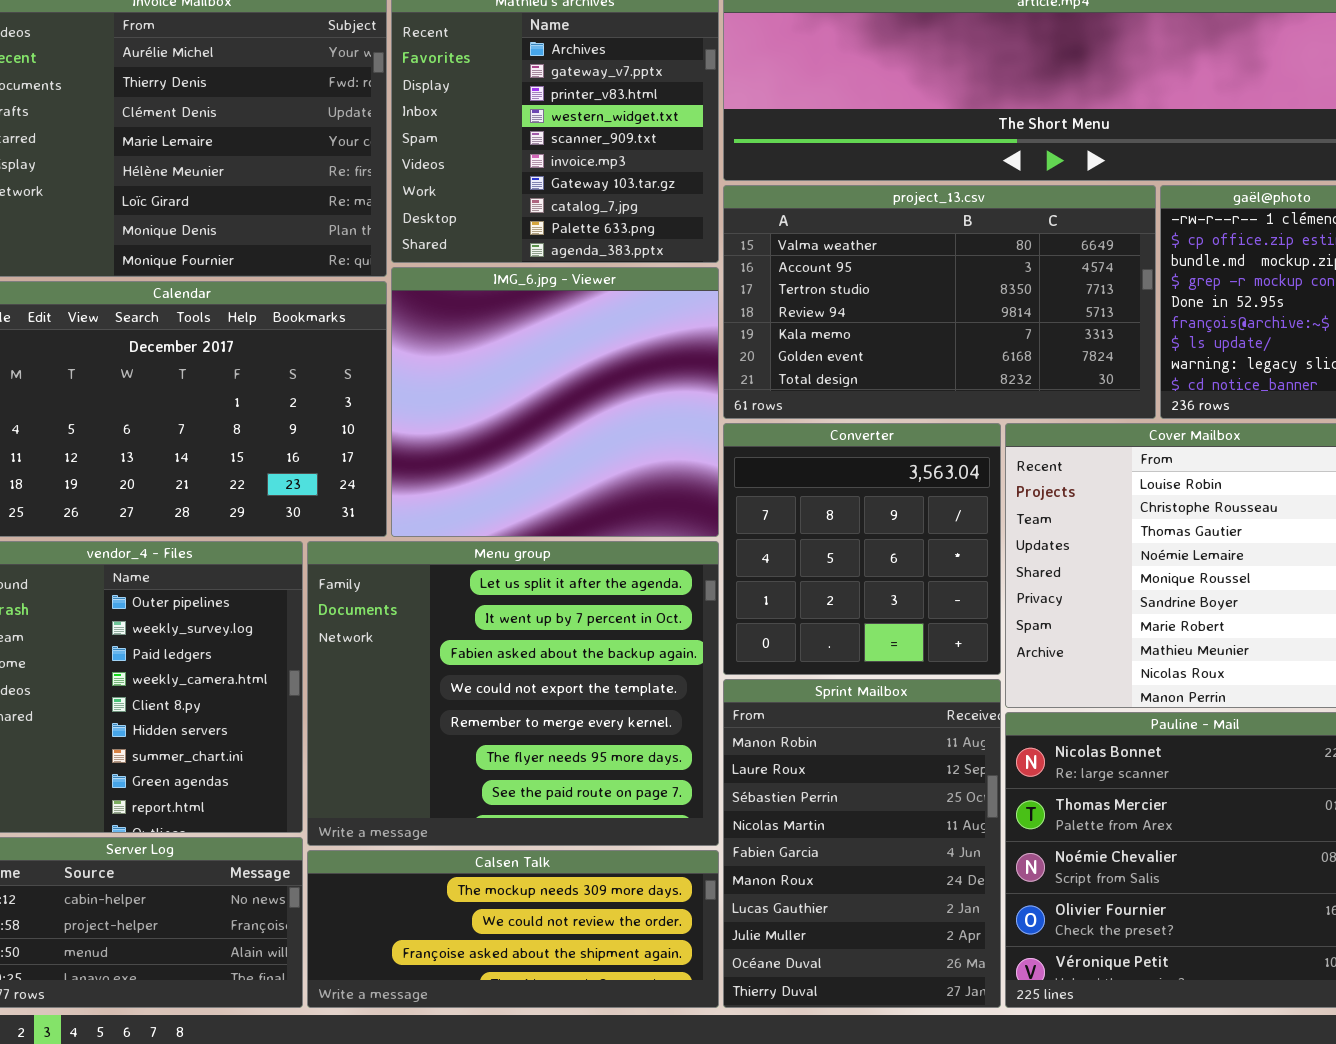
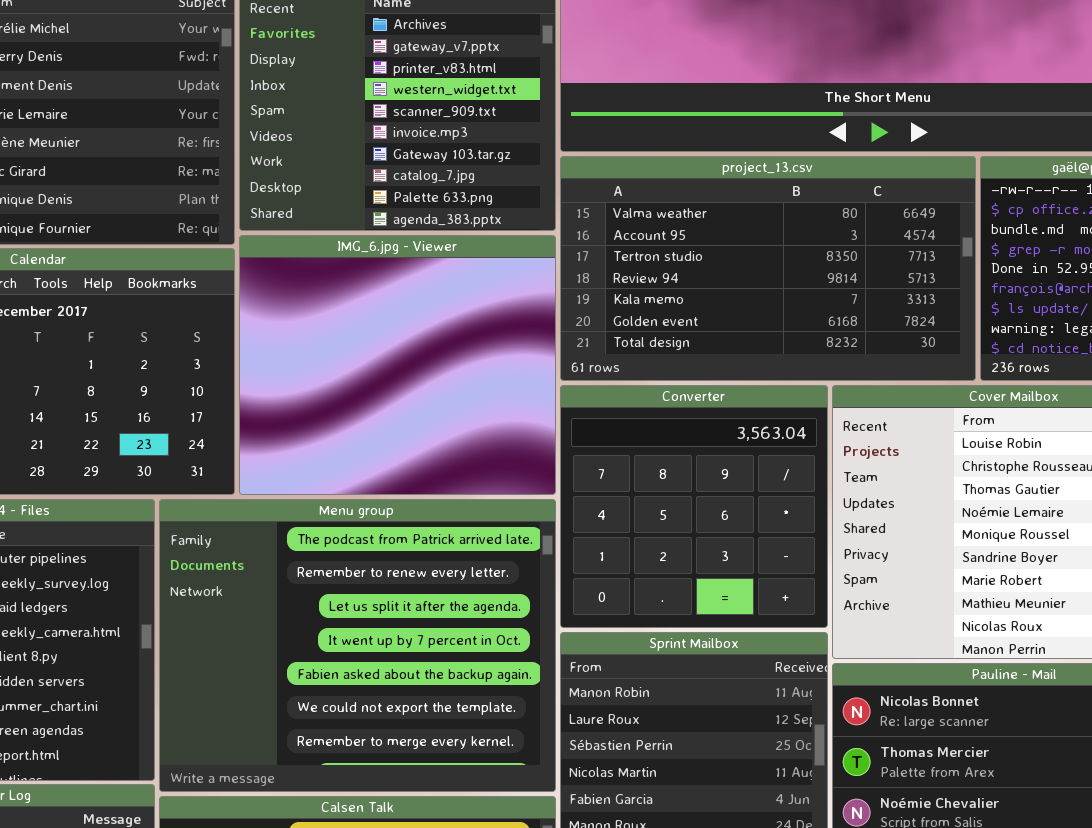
Menu group: [307,541,719,846] -> [159,499,556,792], scrolled up 2 rows

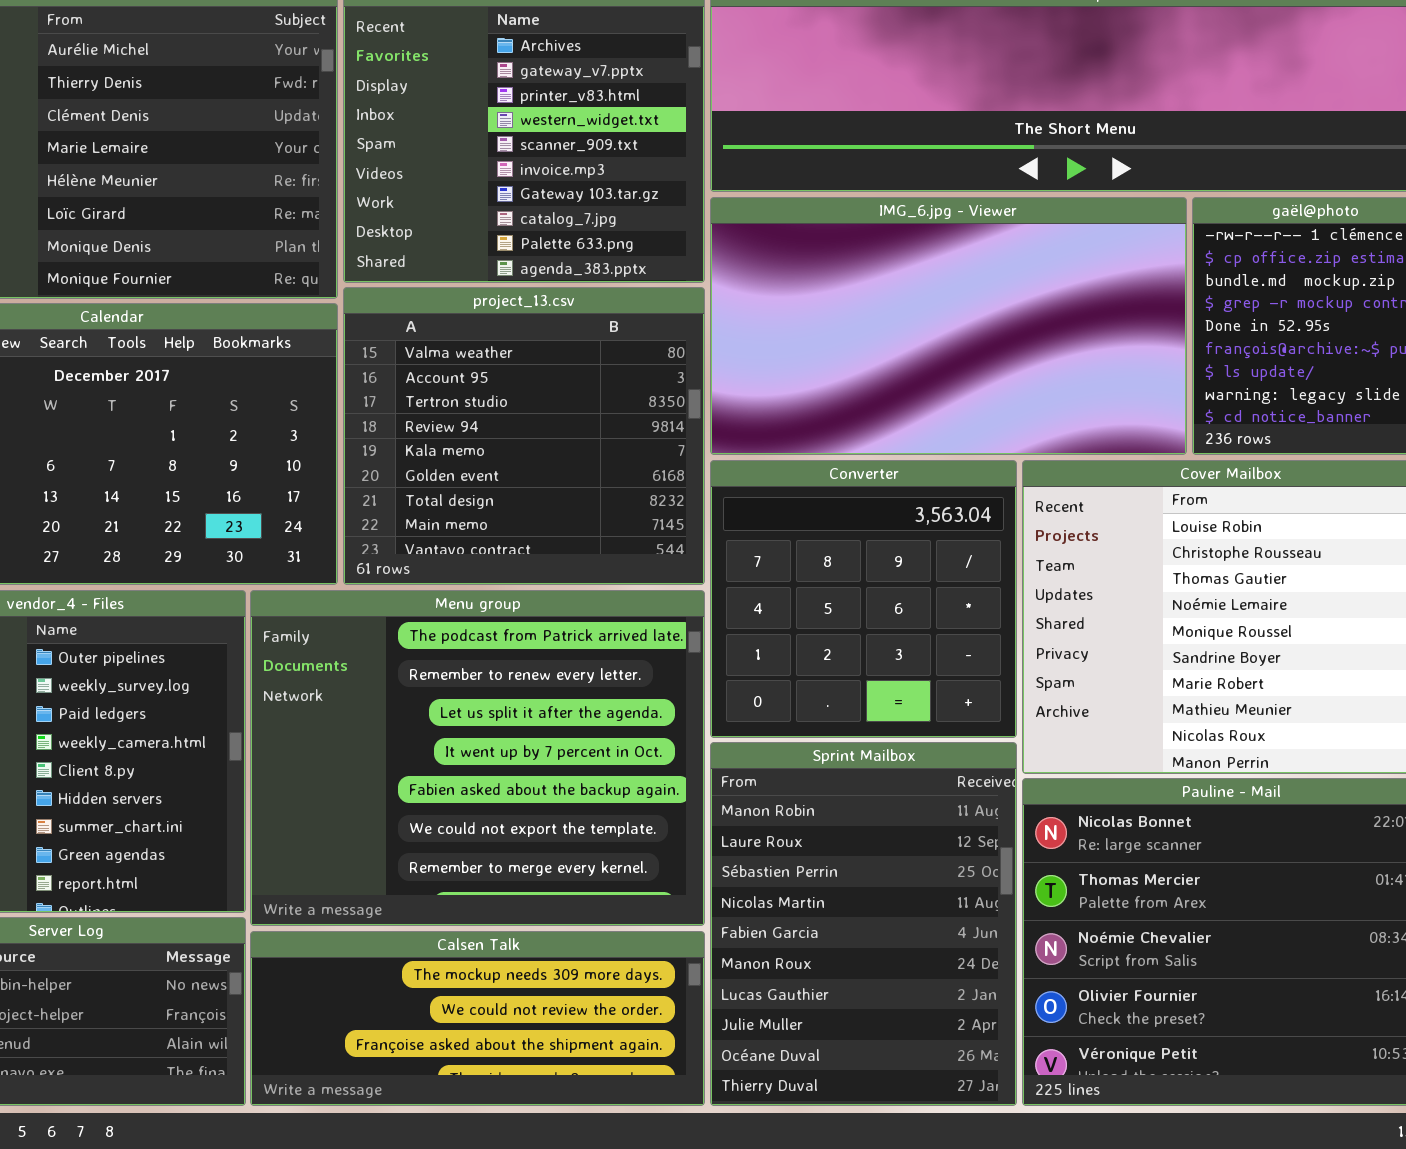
project_13.csv: [560,156,976,381] -> [343,287,705,585], moved, resized
IMG_6.jpg - Viewer: [239,235,556,495] -> [710,197,1187,455], moved, resized

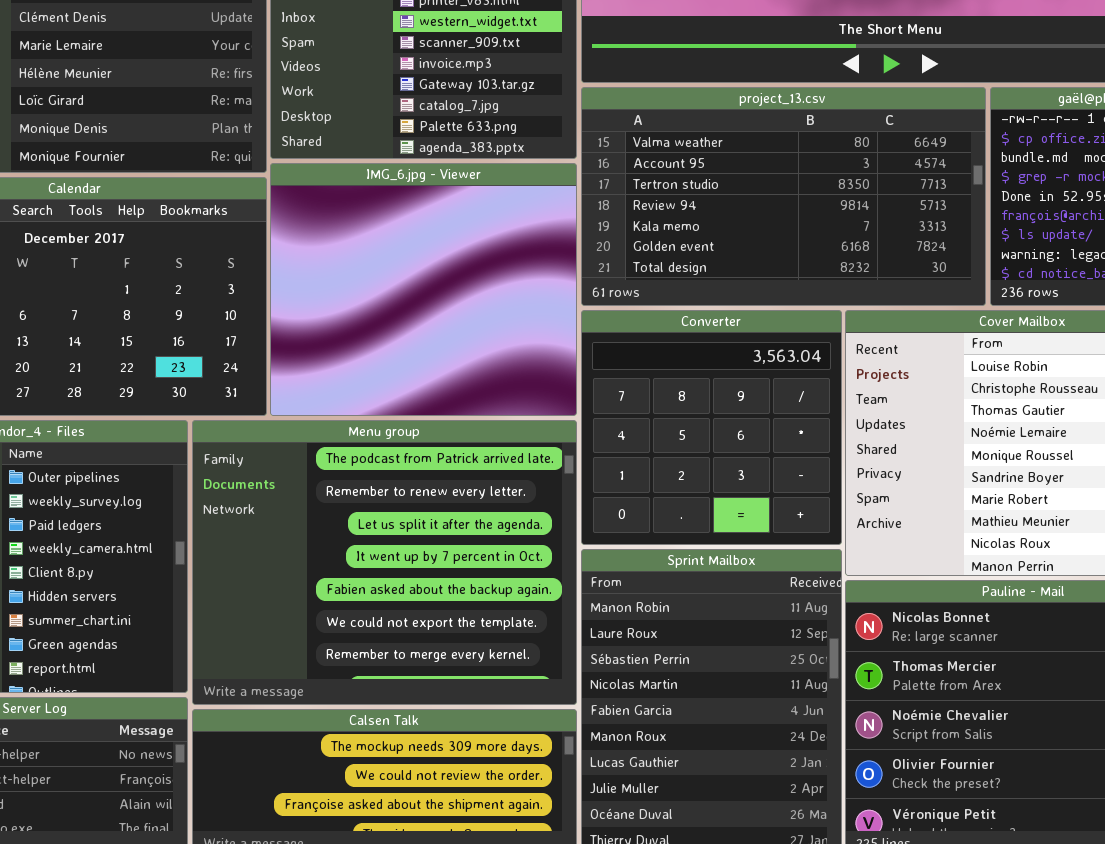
IMG_6.jpg - Viewer: [710,197,1187,455] -> [270,163,577,416], moved, resized
project_13.csv: [343,287,705,585] -> [581,87,986,306], moved, resized

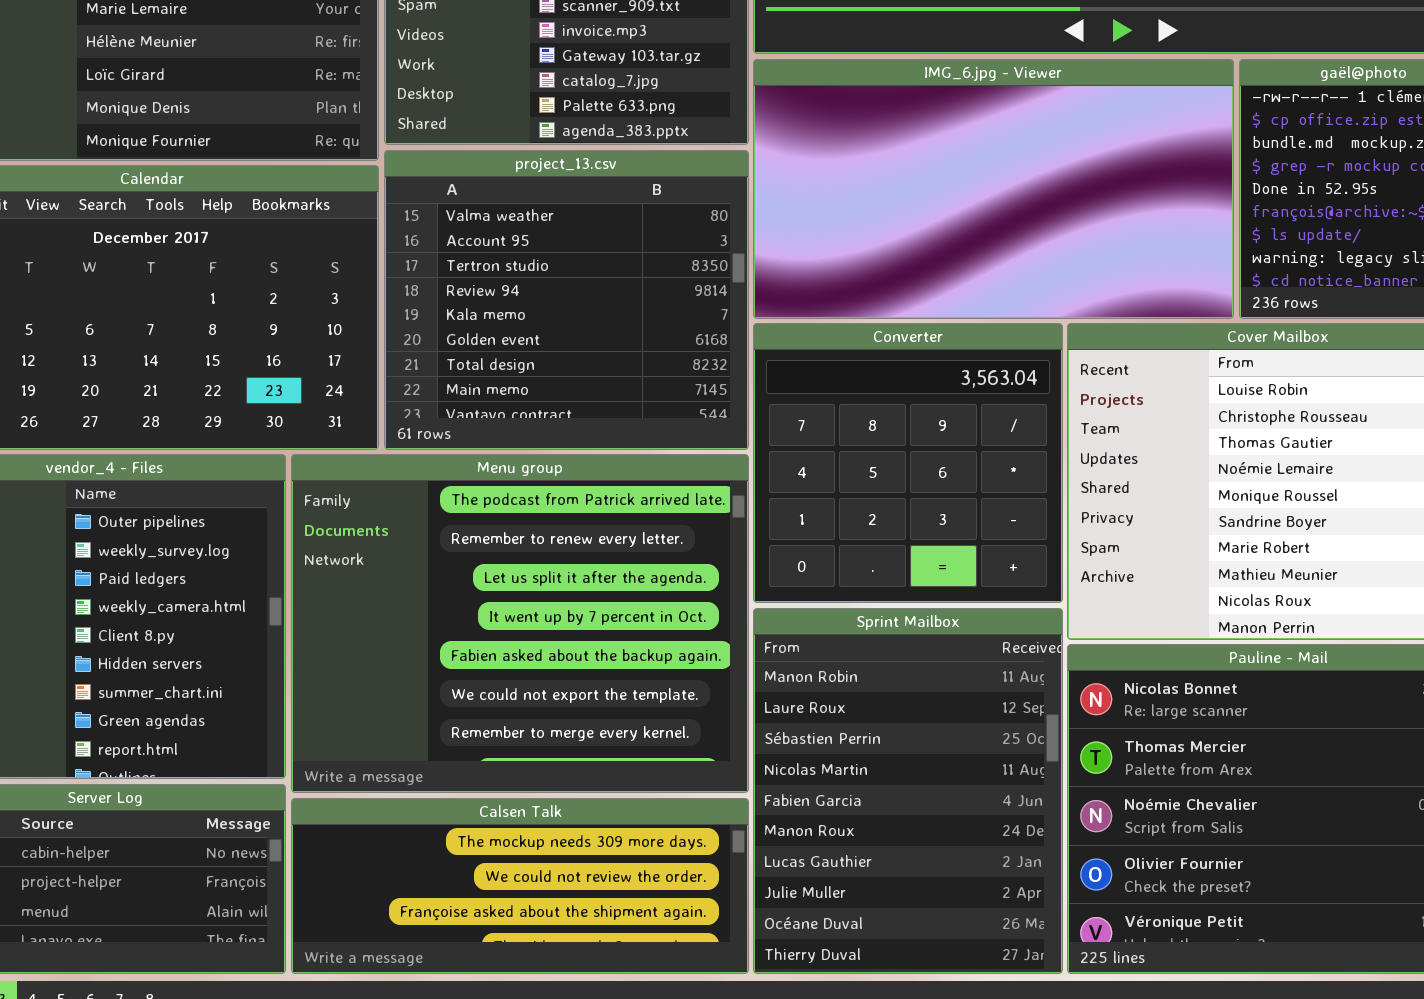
project_13.csv: [581,87,986,306] -> [384,150,749,450], moved, resized
IMG_6.jpg - Viewer: [270,163,577,416] -> [753,59,1234,319], moved, resized

